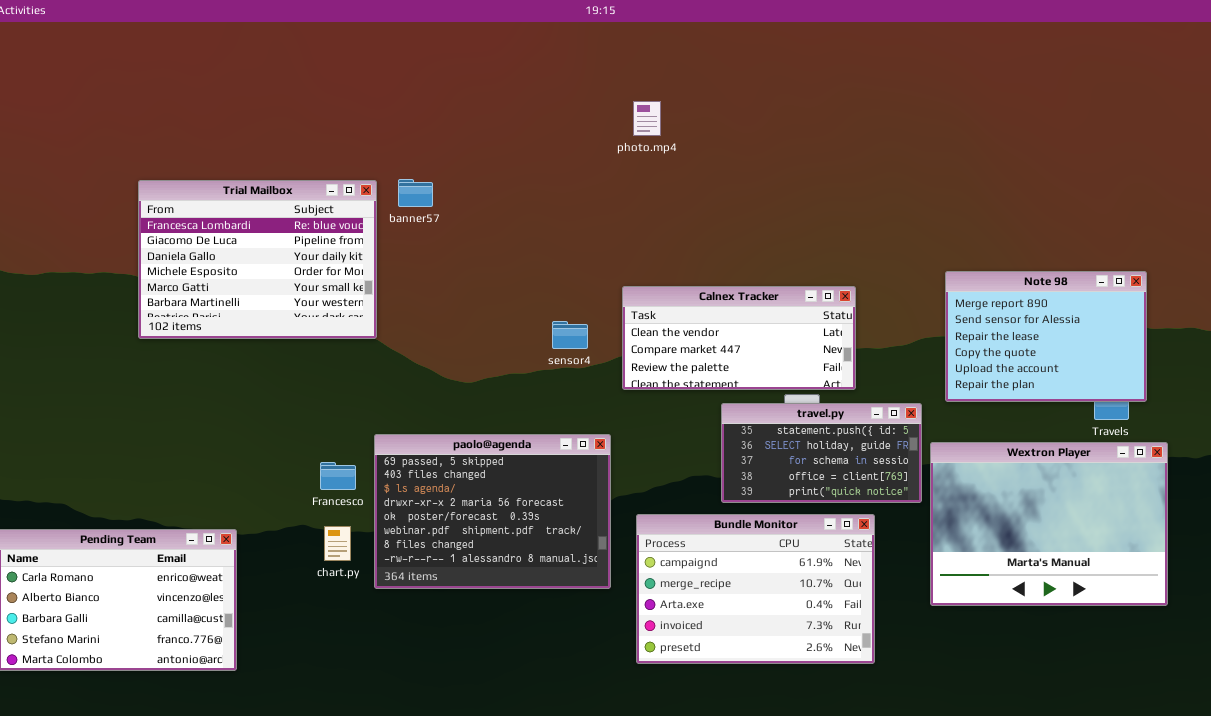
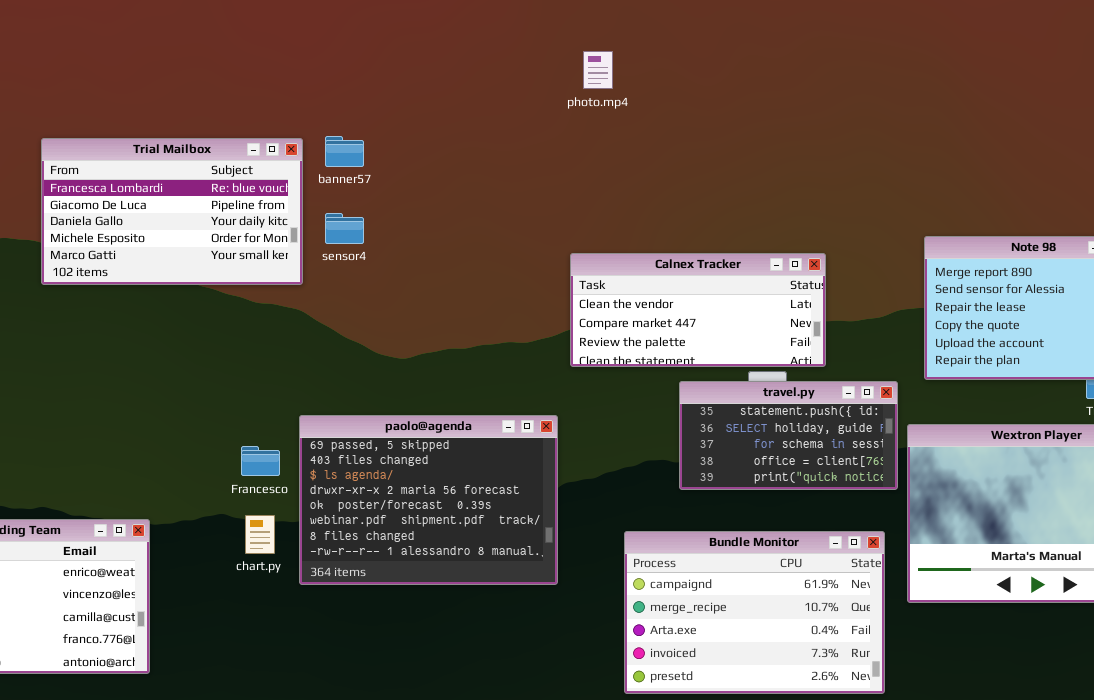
Trial Mailbox: [138,180,377,339] -> [41,138,303,285], resized
sensor4: [552,321,588,349] -> [325,213,364,244], moved
Bundle Monitor: [636,514,875,664] -> [624,531,885,694], moved

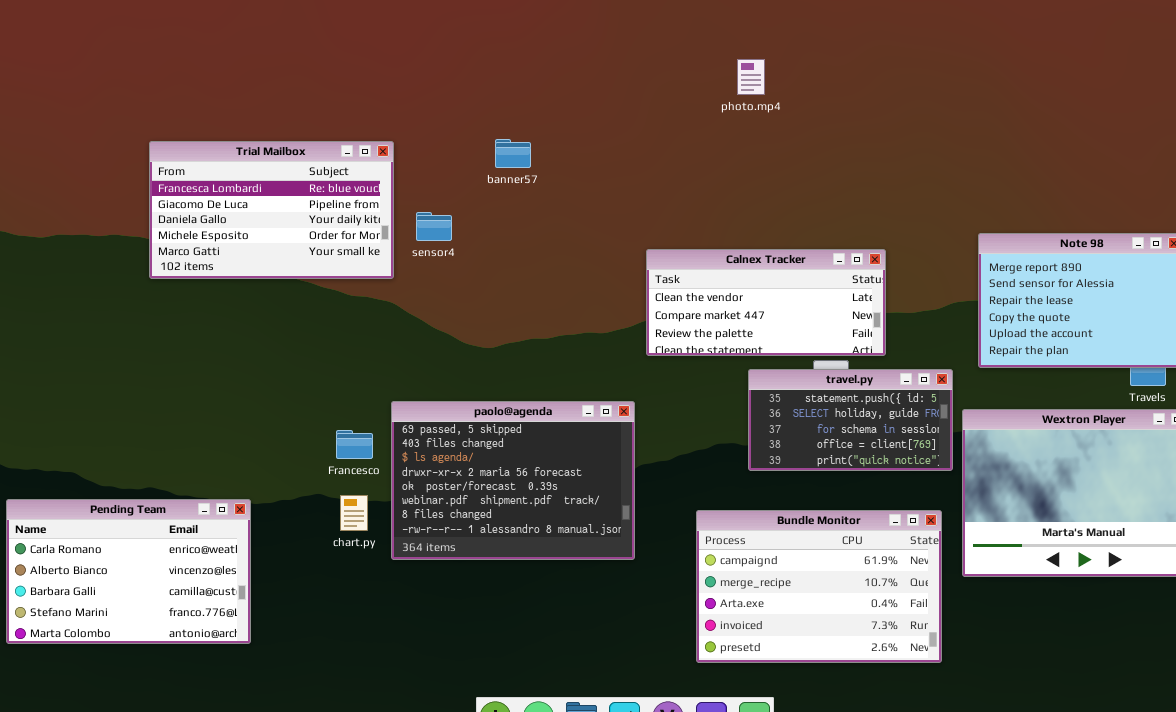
photo.mp4: [583,51,613,89] -> [737,59,765,95], moved
banner57: [325,136,364,167] -> [495,139,531,168], moved

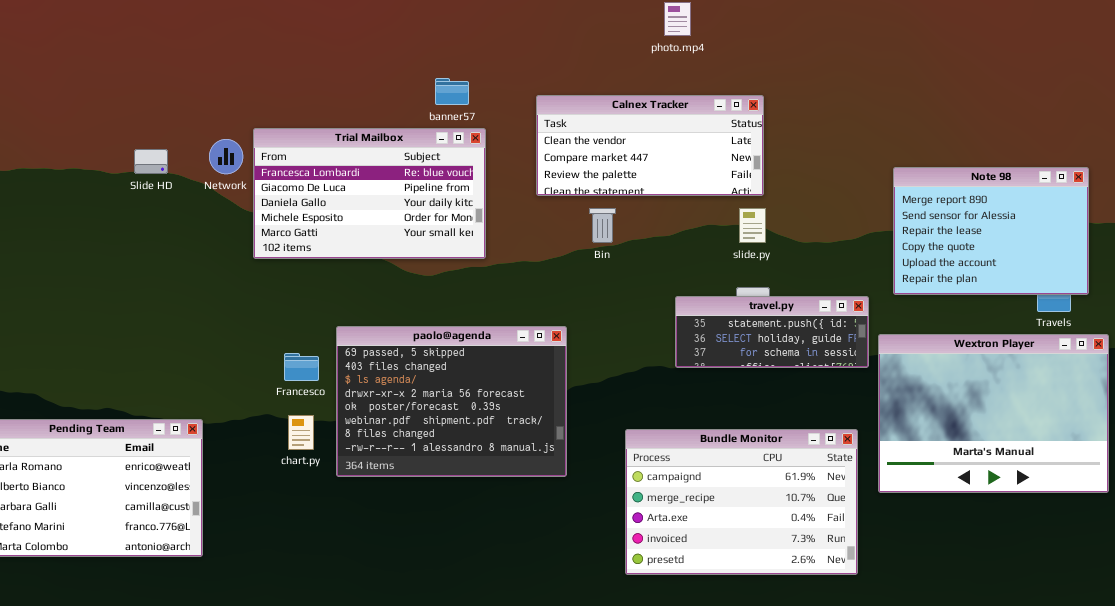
Trial Mailbox: [149,141,394,279] -> [253,128,486,259], moved
Calnex Tracker: [646,249,886,356] -> [536,95,764,196], moved
travel.py: [748,369,953,471] -> [675,296,869,368], resized

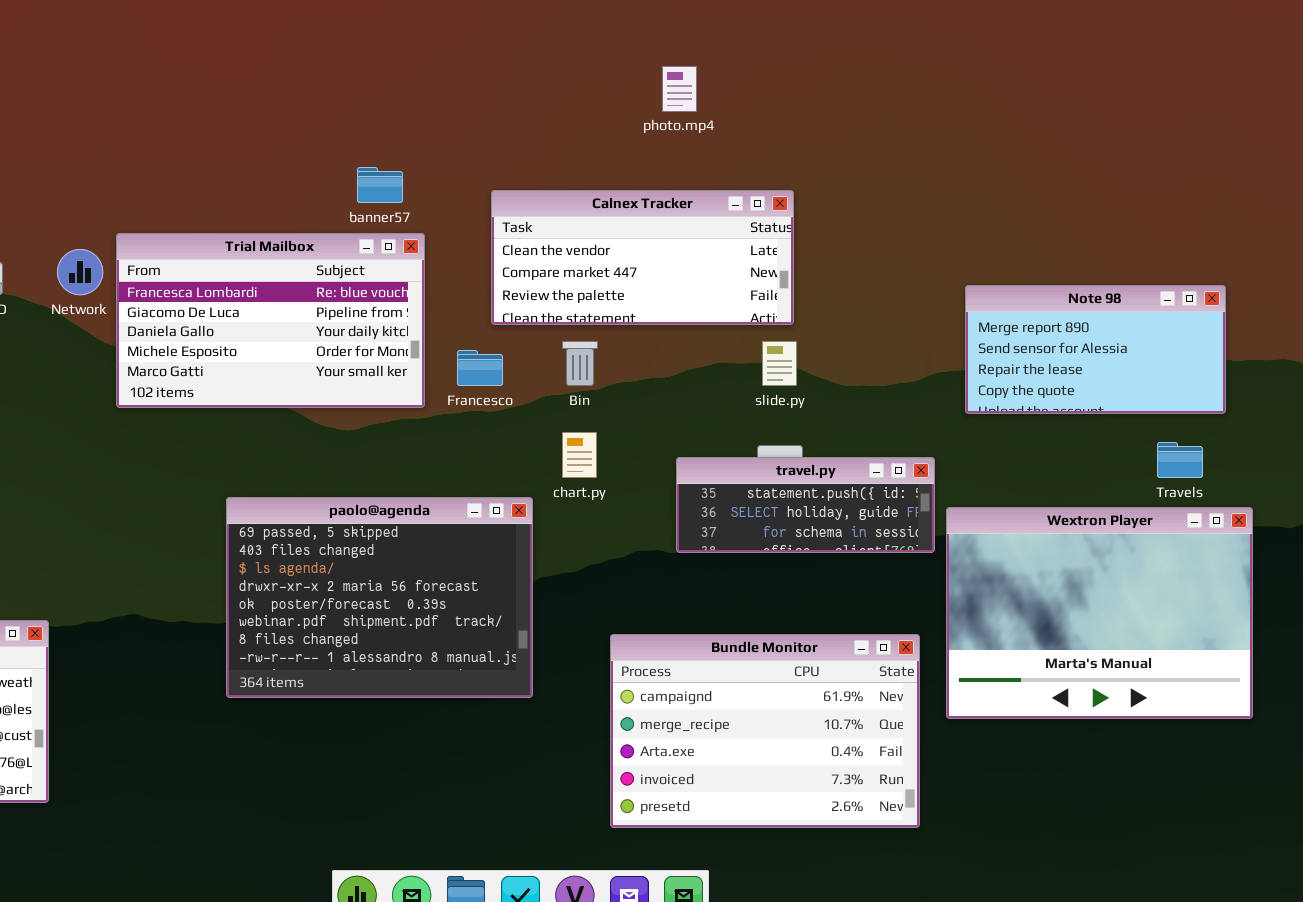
Note 98: [893,167,1089,295] -> [965,285,1226,414], resized
Francesco: [284,353,319,381] -> [457,350,503,386], moved
chart.py: [288,415,314,450] -> [562,432,597,478], moved

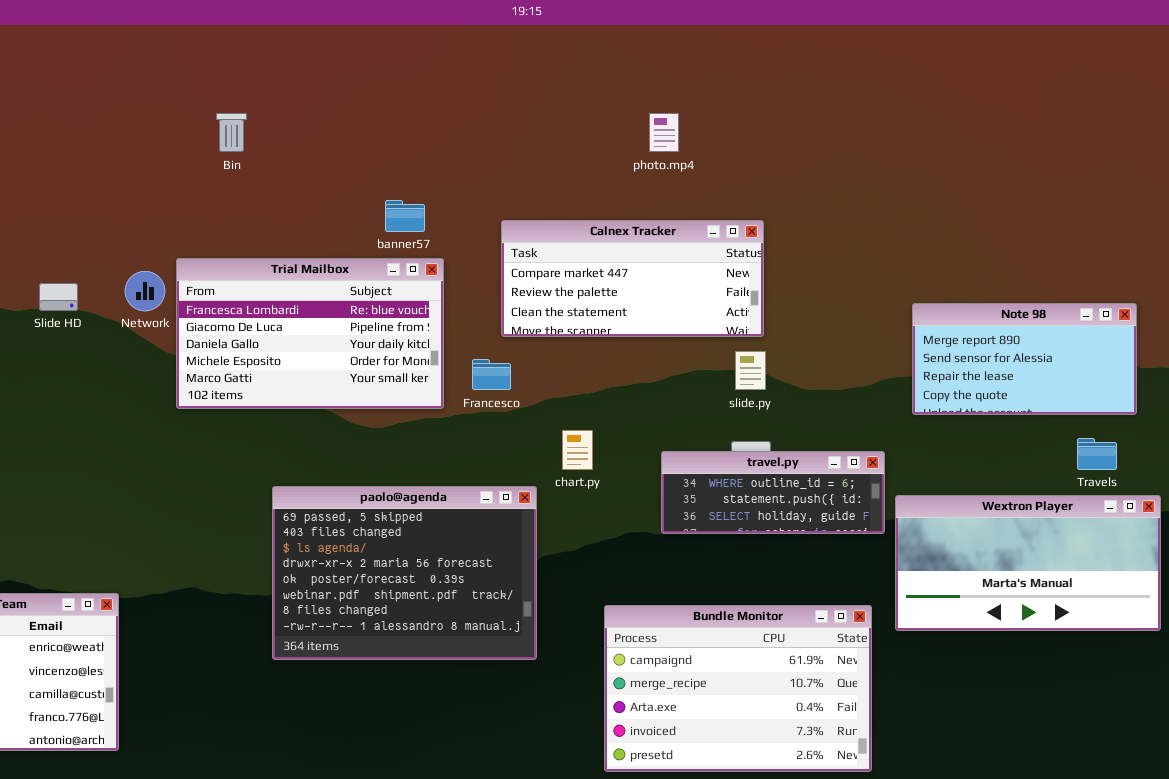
Calnex Tracker: [491,190,794,325] -> [501,220,764,337], scrolled down 1 row
Bin: [562,341,598,386] -> [216,113,247,152], moved
travel.py: [676,457,935,553] -> [661,451,885,534], scrolled up 1 row
Wextron Player: [946,507,1253,719] -> [895,495,1161,631], resized

